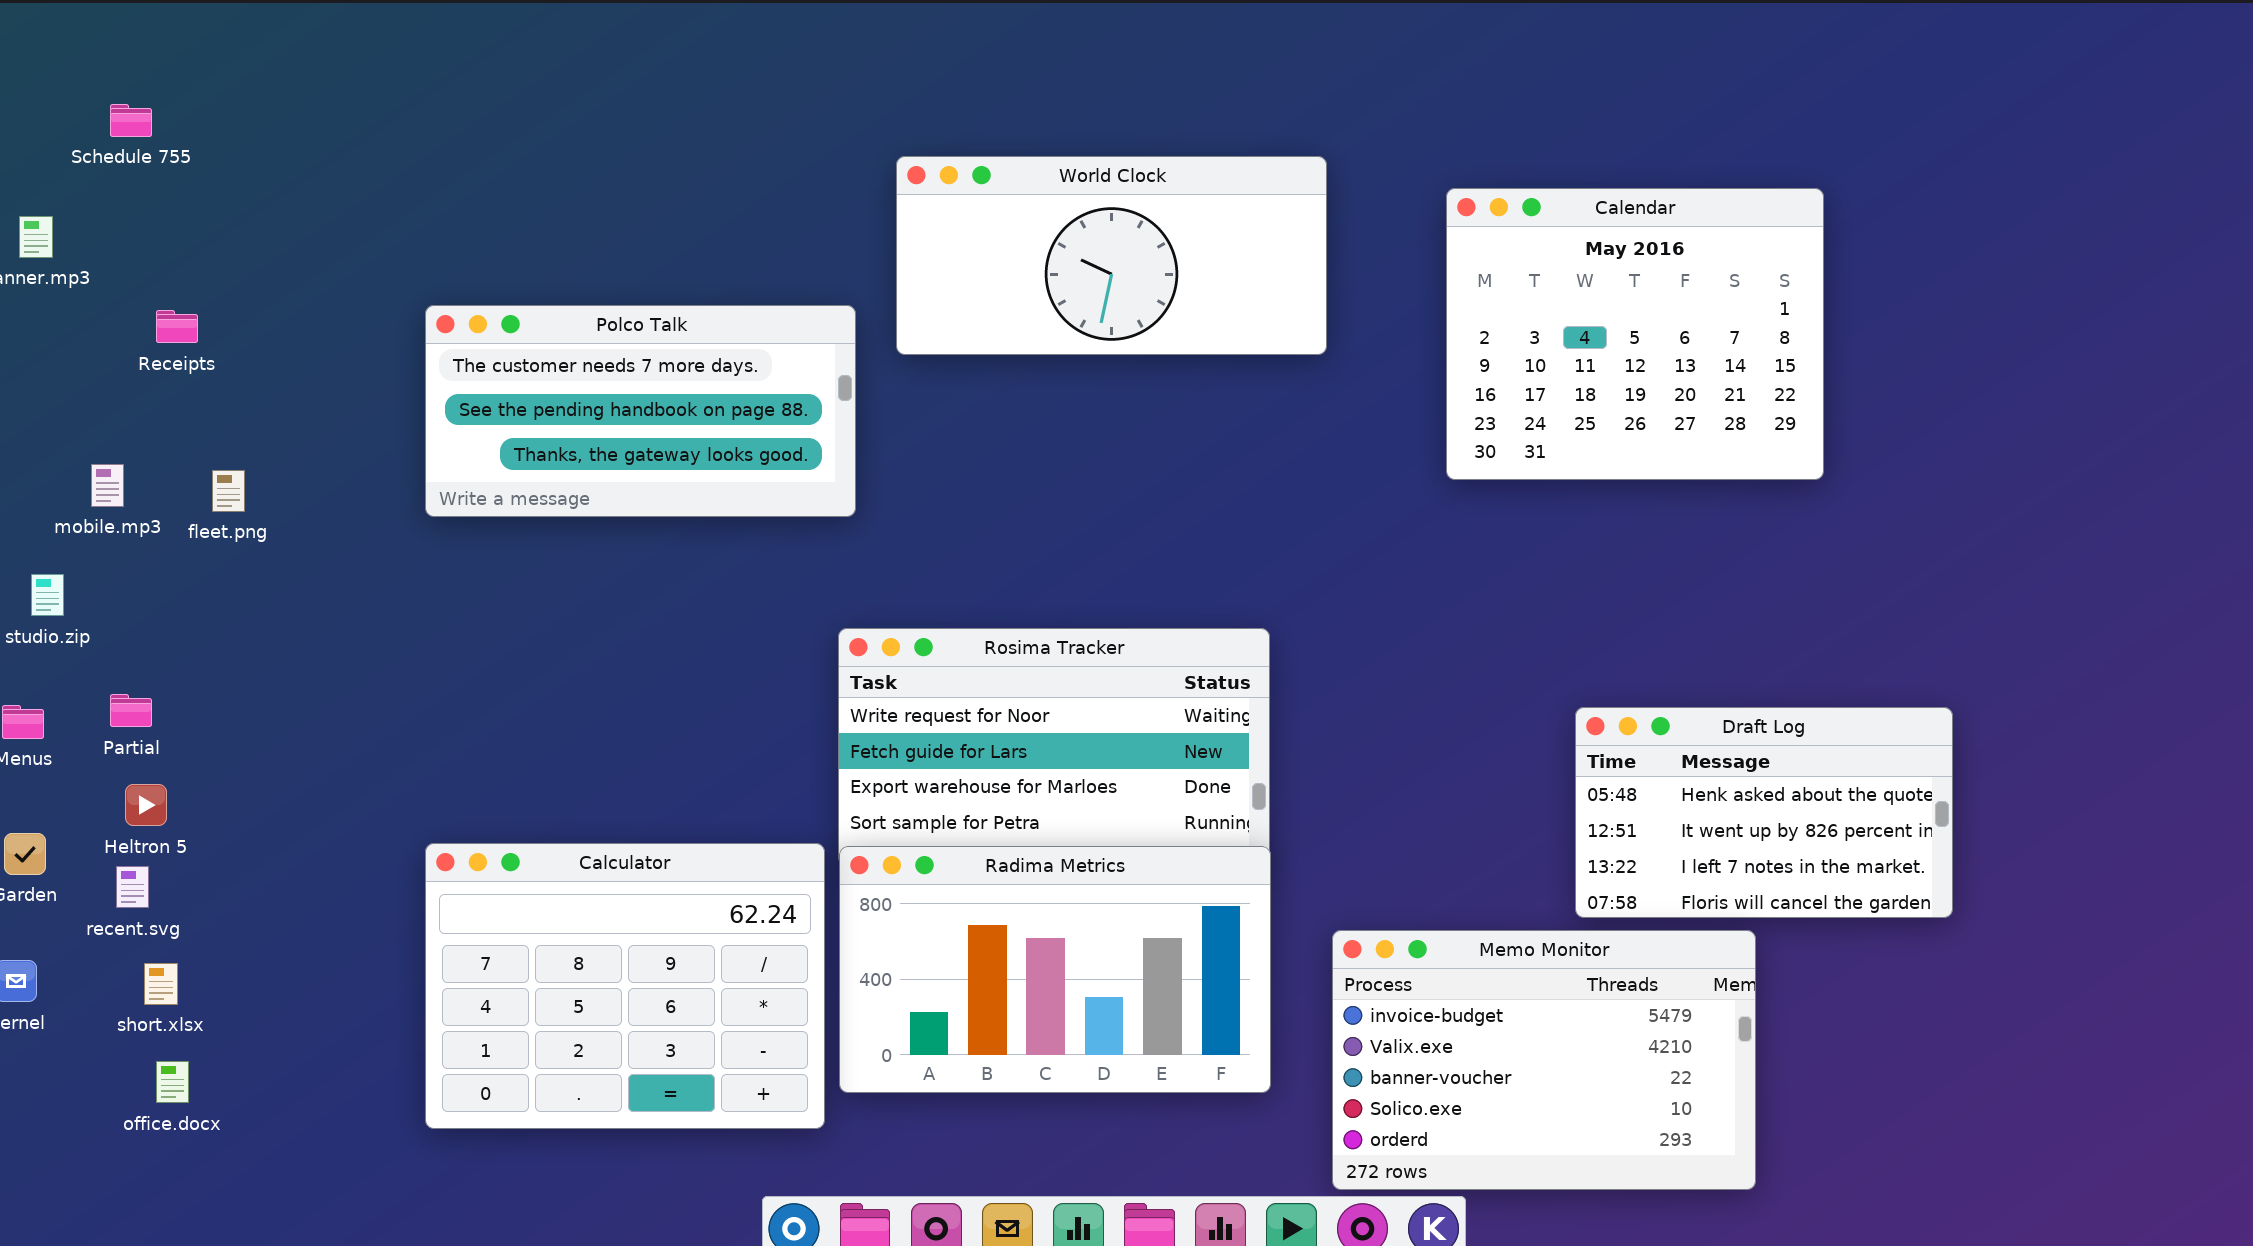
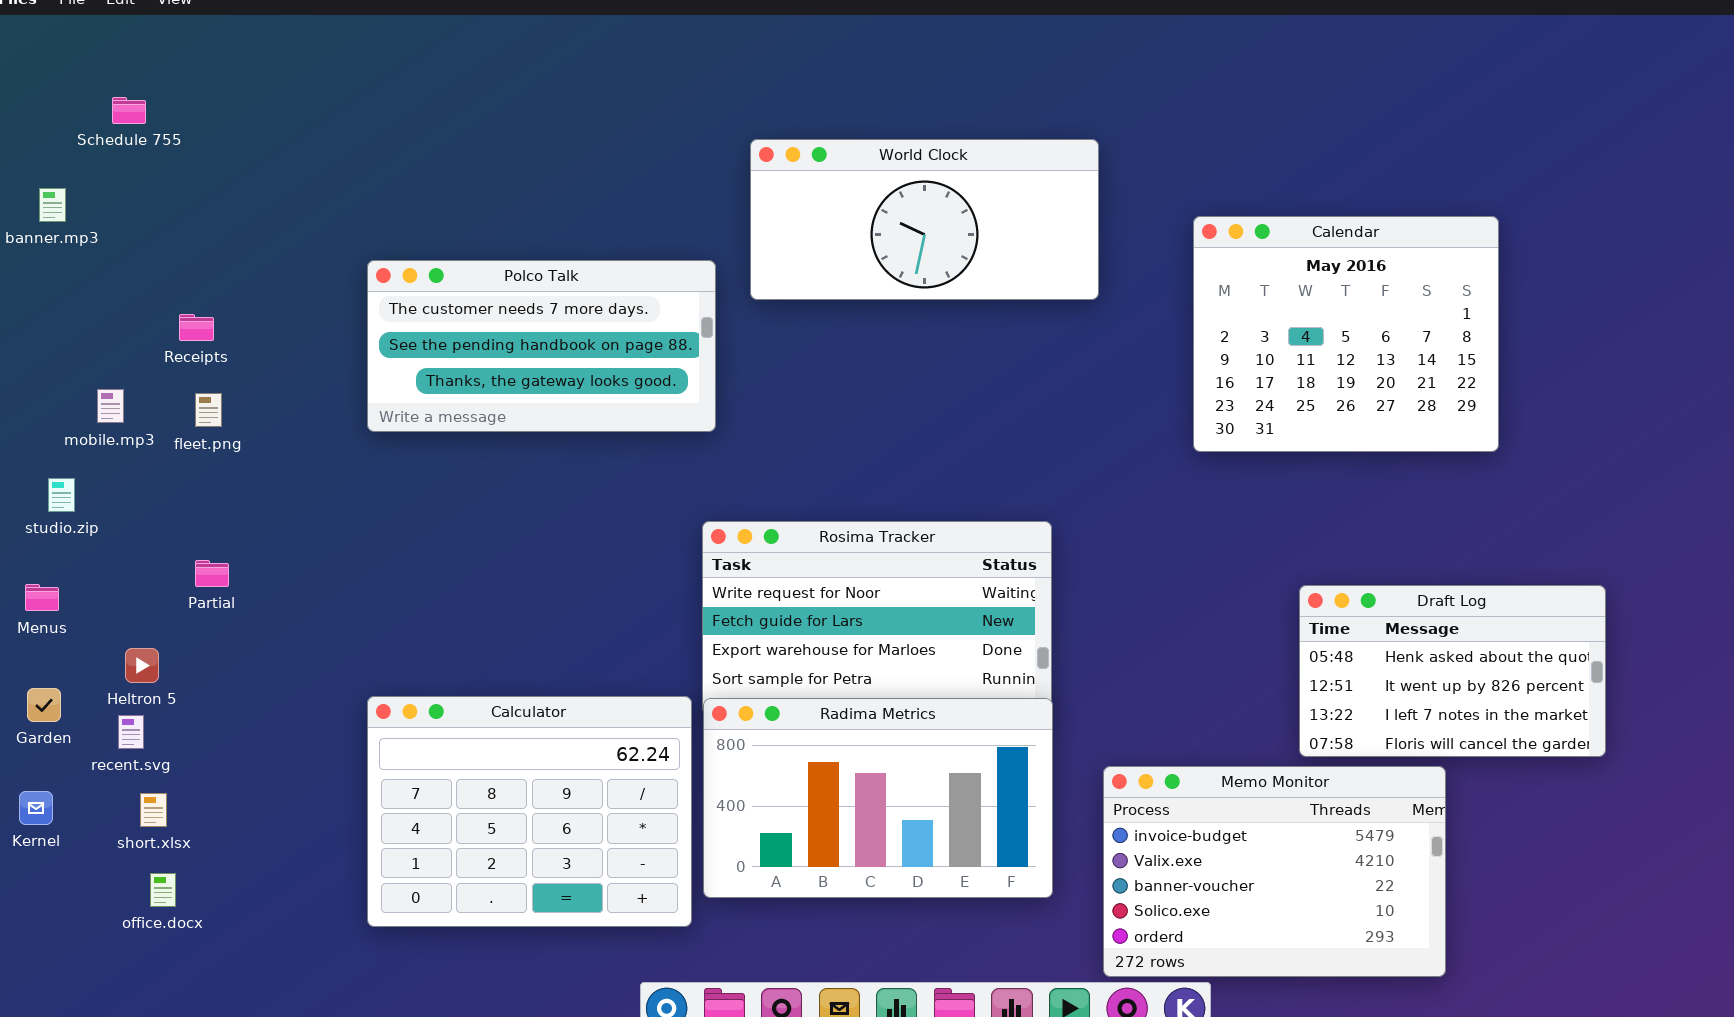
Calendar: [1446,188,1824,480] -> [1193,216,1499,452], moved
Receipts: [156,310,198,343] -> [179,314,214,341], moved
Partial: [110,694,152,727] -> [195,560,229,587], moved

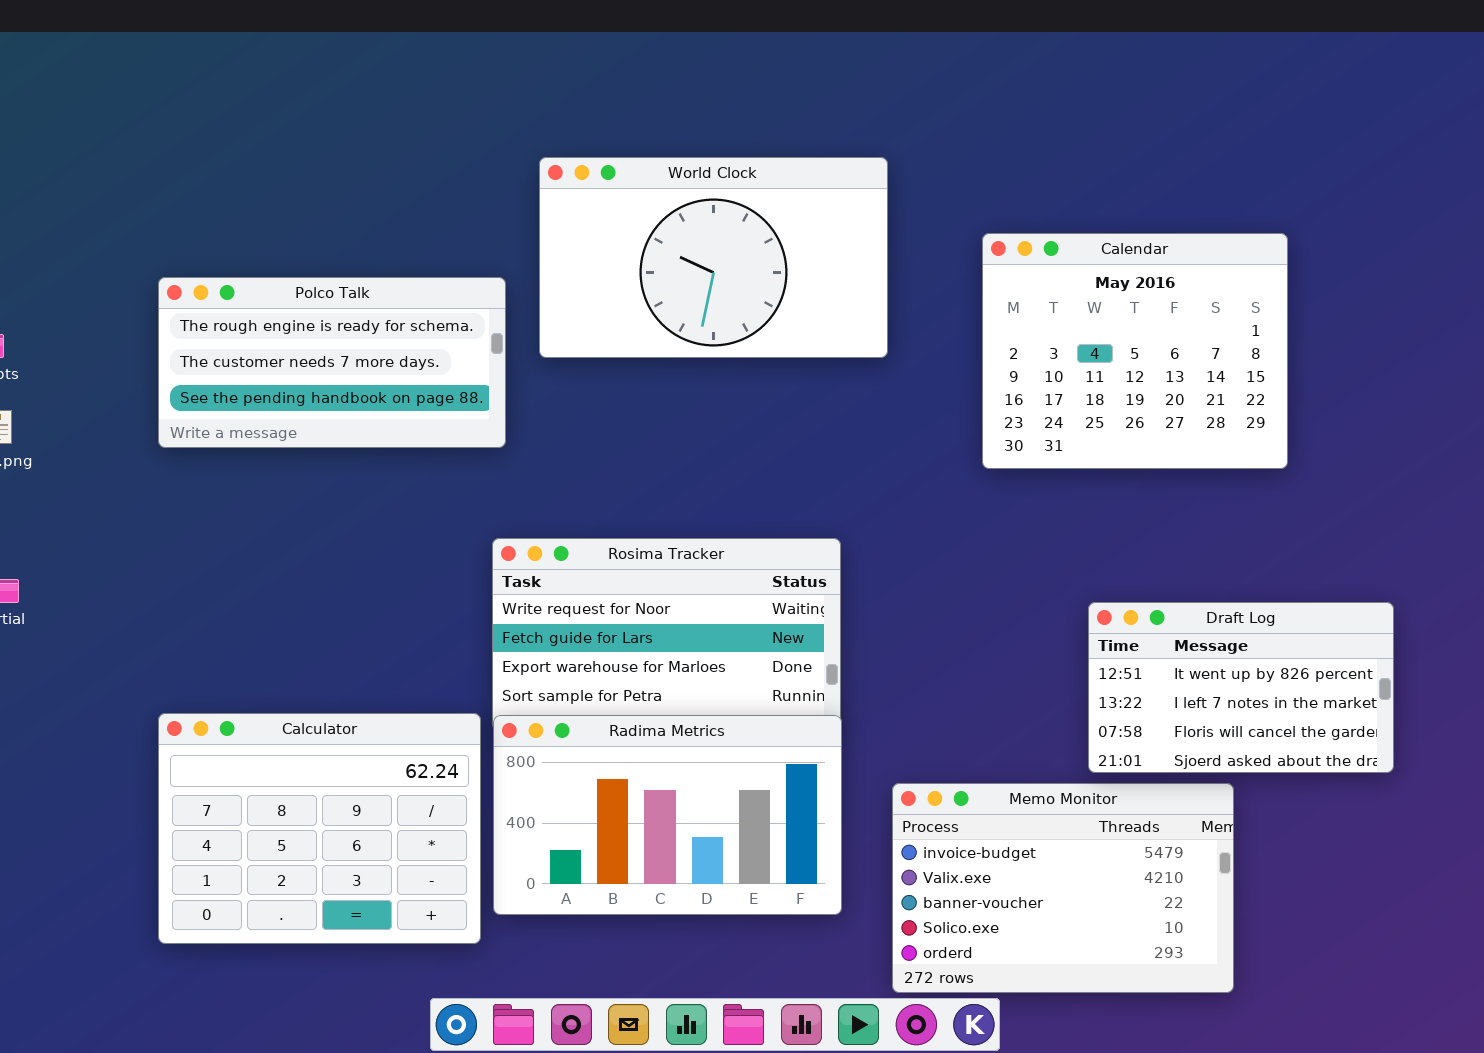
World Clock: [750,139,1099,300] -> [539,157,888,358], resized
Polco Talk: [367,260,716,432] -> [158,277,506,448], scrolled up 1 row
Draft Log: [1299,585,1606,757] -> [1088,602,1394,773], scrolled down 1 row

